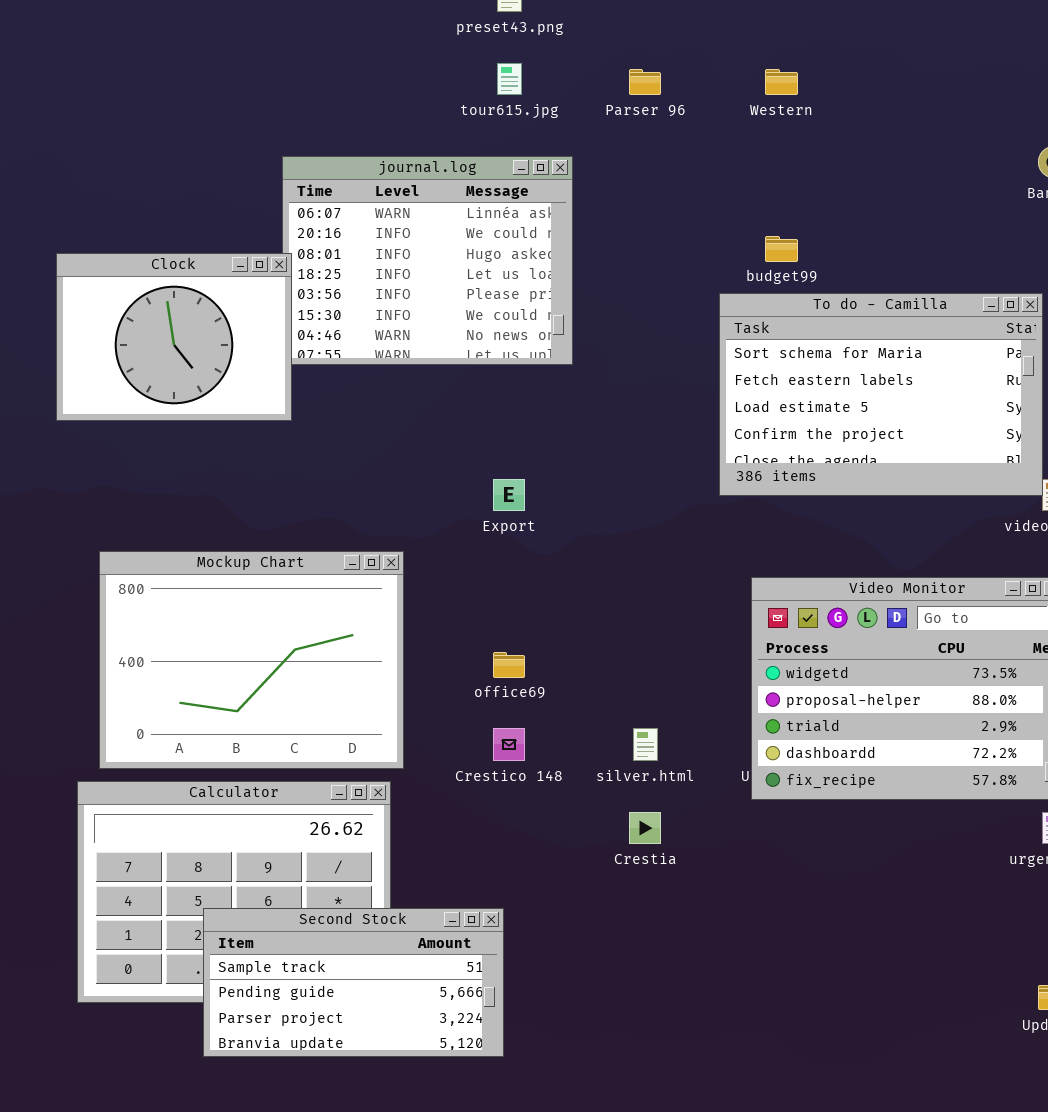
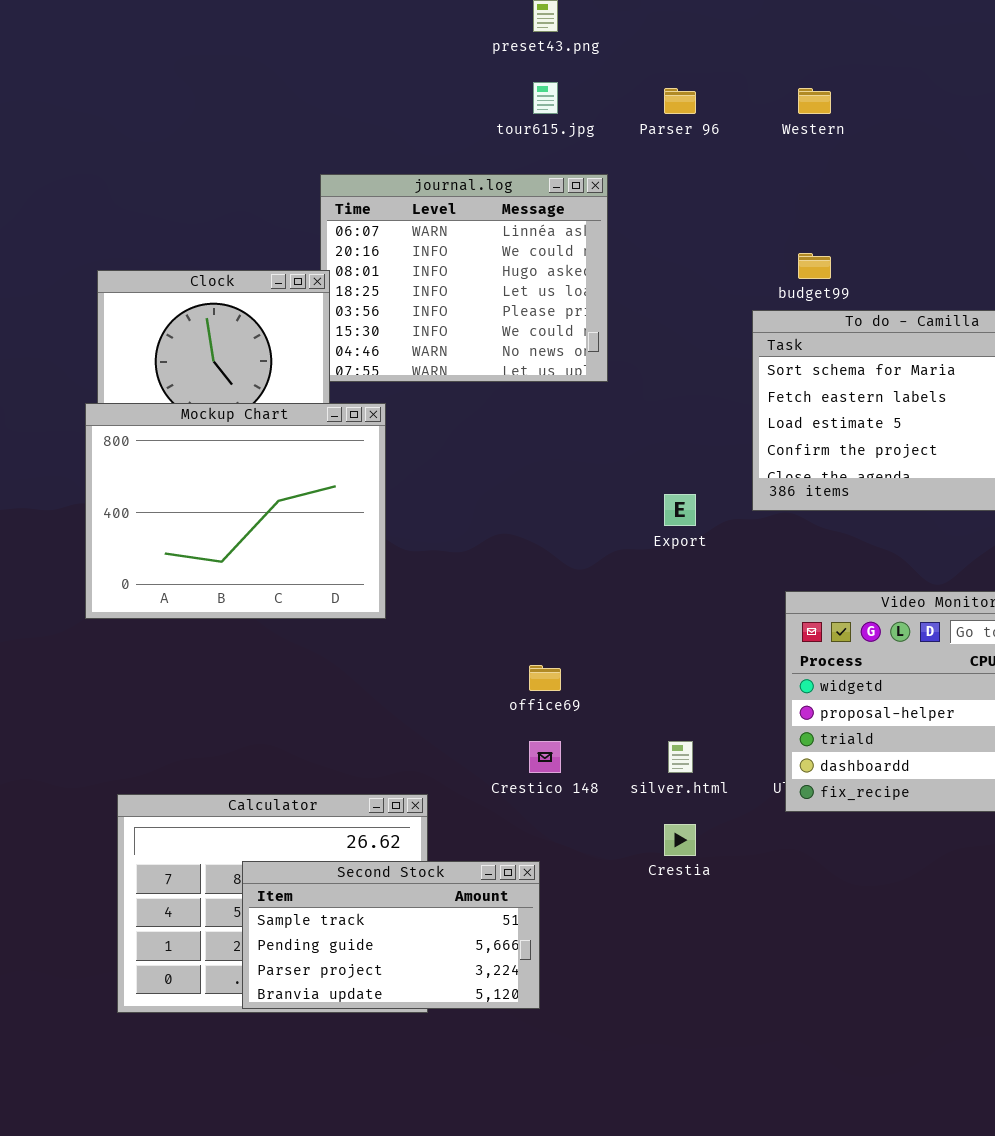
Export: [493,479,525,511] -> [664,494,696,526], moved
Mockup Chart: [99,551,404,769] -> [85,403,386,619], moved
Second Stock: [203,908,504,1057] -> [242,861,540,1009], moved

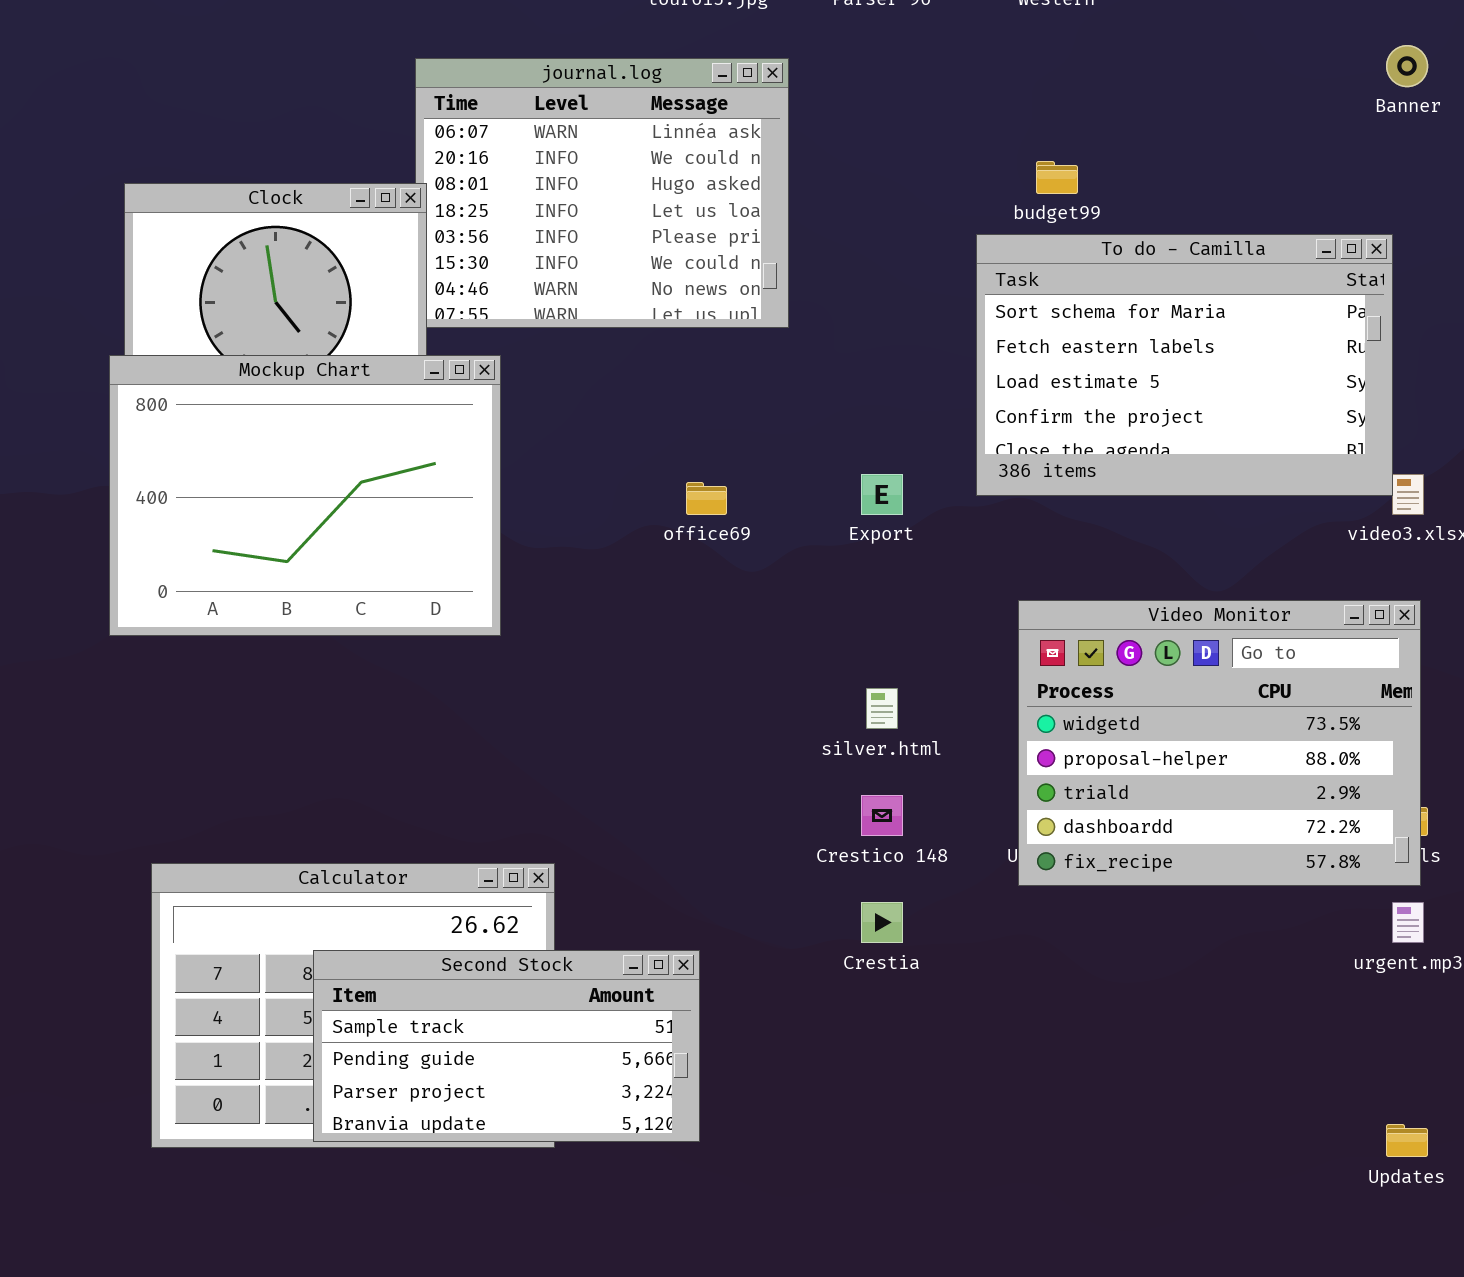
office69: [529,665,561,691] -> [686,482,727,515], moved
Crestico 148: [529,741,561,773] -> [861,795,903,836], moved
silver.html: [668,741,693,773] -> [866,688,898,729], moved

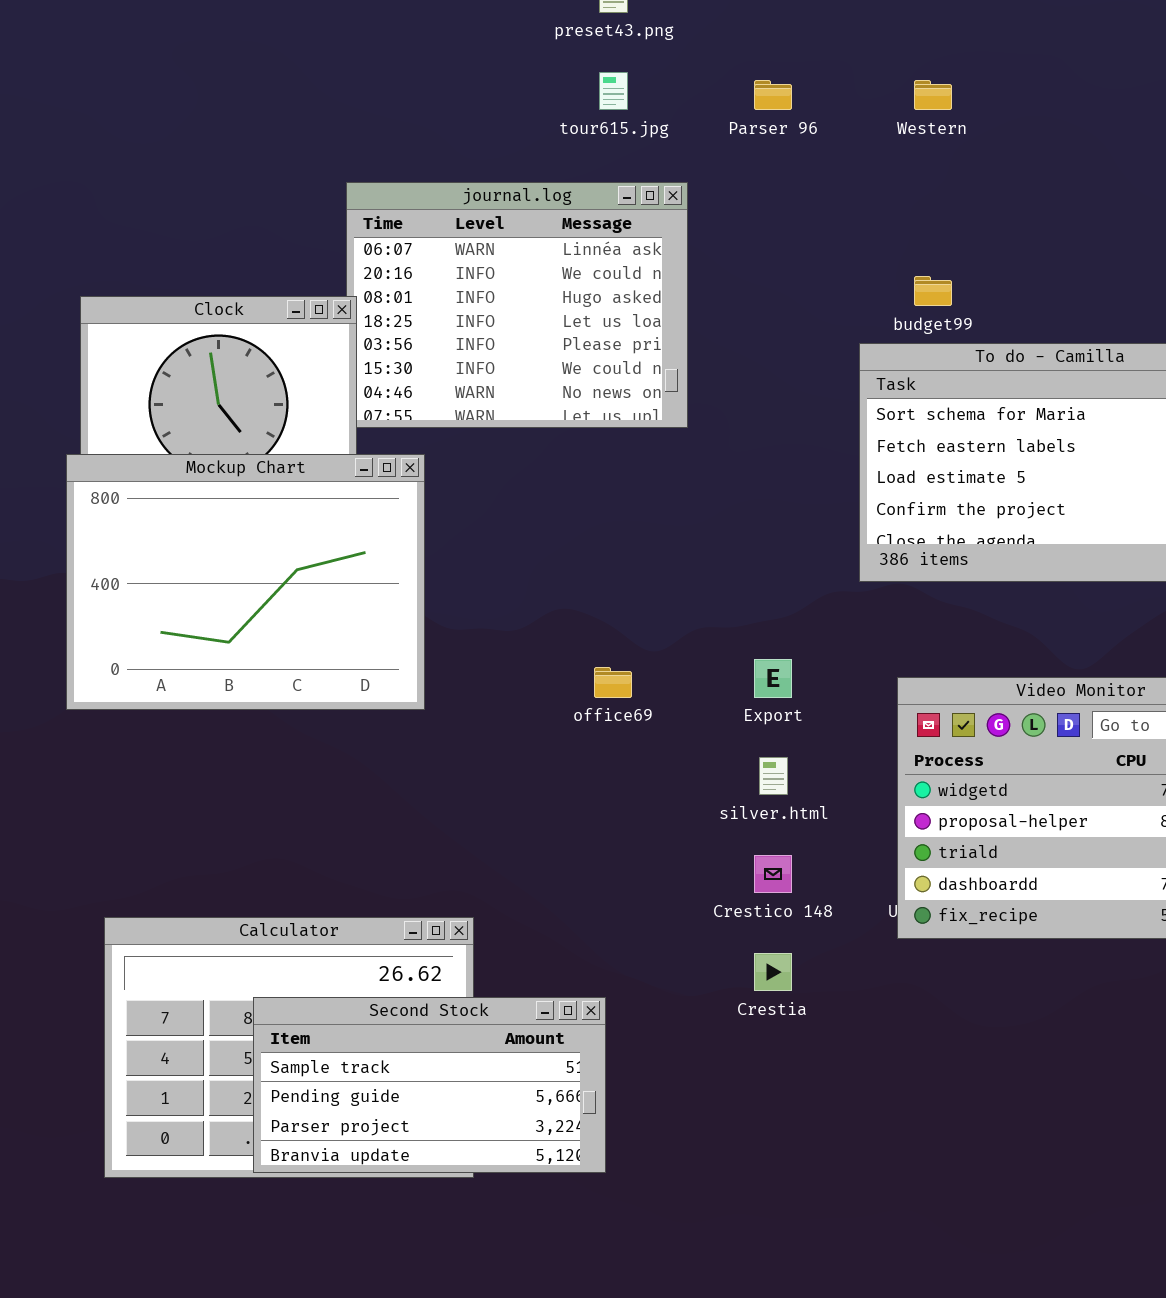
Export: [861,474,903,515] -> [754,659,792,698], moved
office69: [686,482,727,515] -> [594,667,632,698], moved

